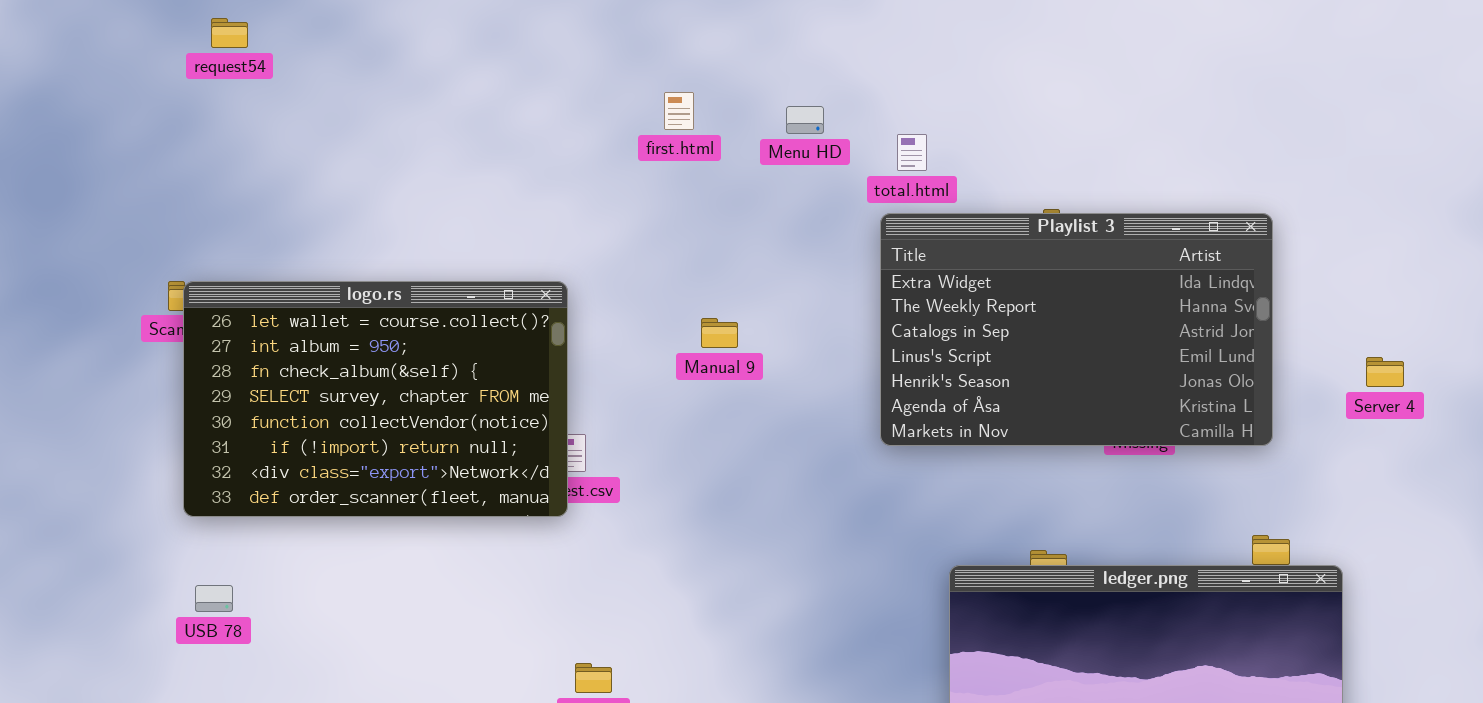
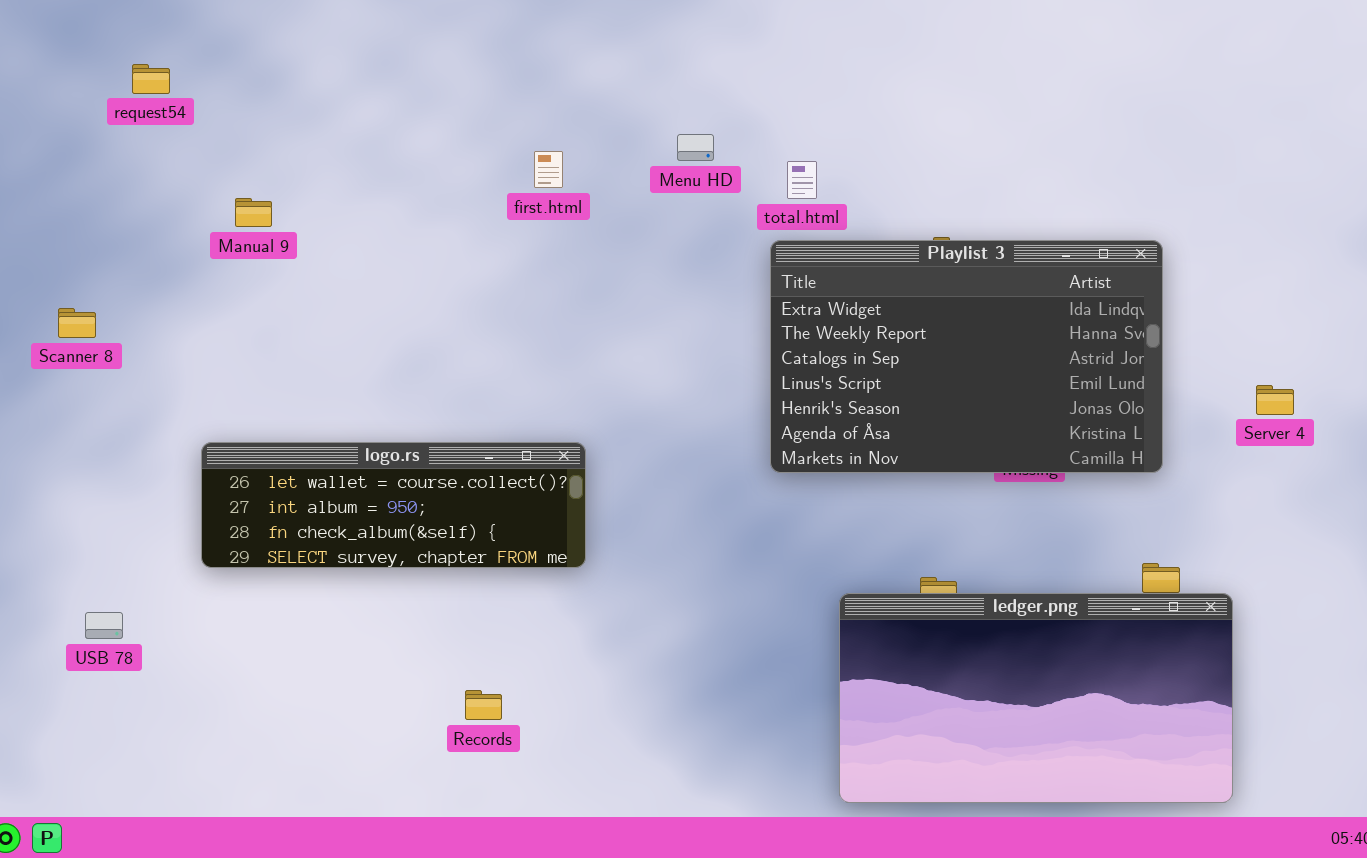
request54: [211,18,248,48] -> [132,64,170,94], moved
first.html: [664,92,694,130] -> [534,151,563,188], moved
logo.rs: [183,281,568,517] -> [201,442,586,568], moved, resized
Manual 9: [701,318,738,348] -> [235,198,272,227], moved

